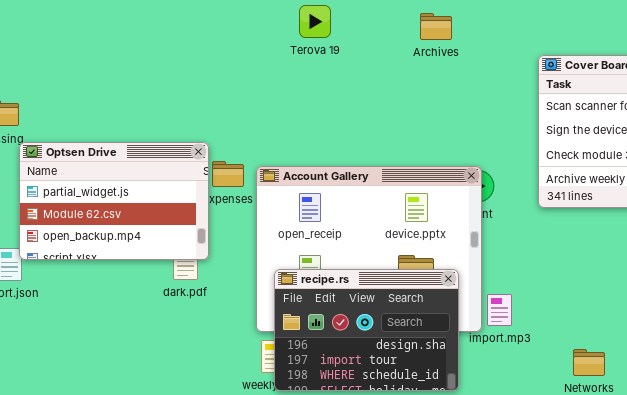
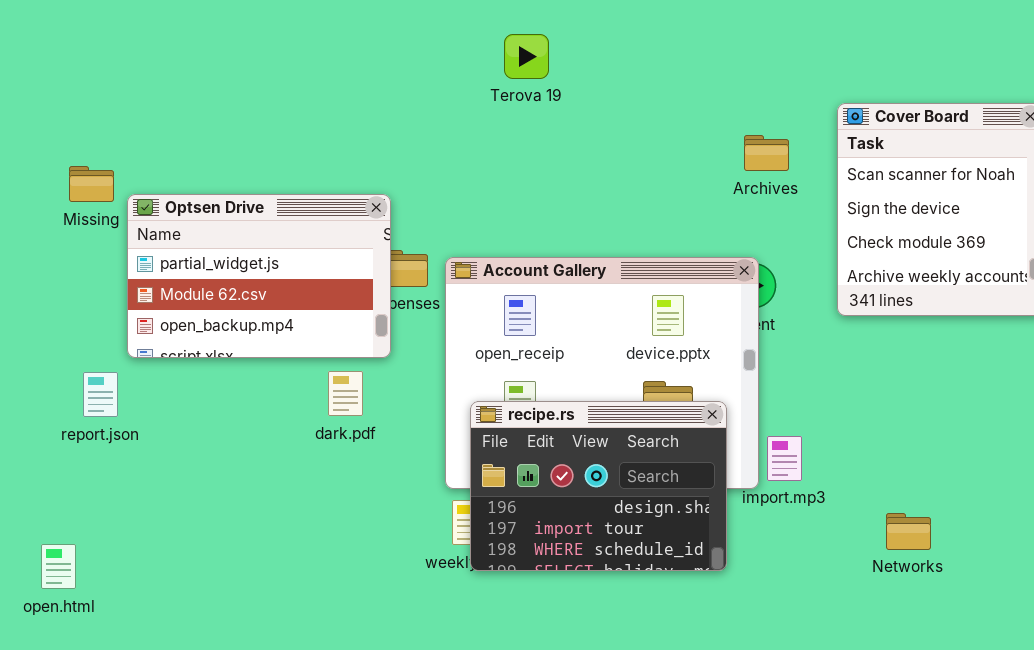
Archives: [420,13,452,40] -> [744,135,789,171], moved
Optsen Drive: [19,142,209,260] -> [127,194,391,358], moved

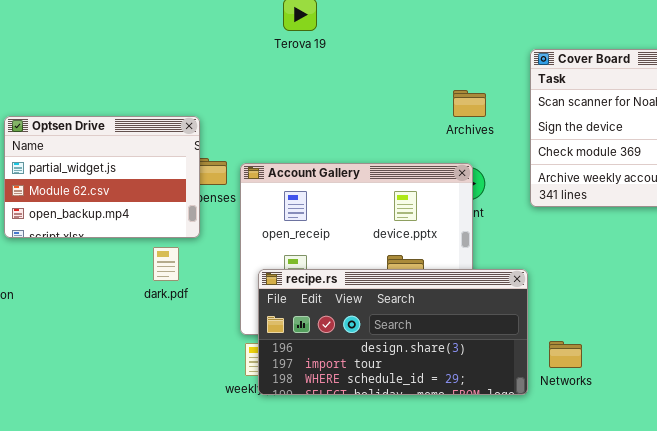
Archives: [744,135,789,171] -> [453,90,486,117], moved
recipe.rs: [470,401,727,571] -> [258,269,528,395], resized
Networks: [886,513,931,550] -> [549,341,582,368], moved

